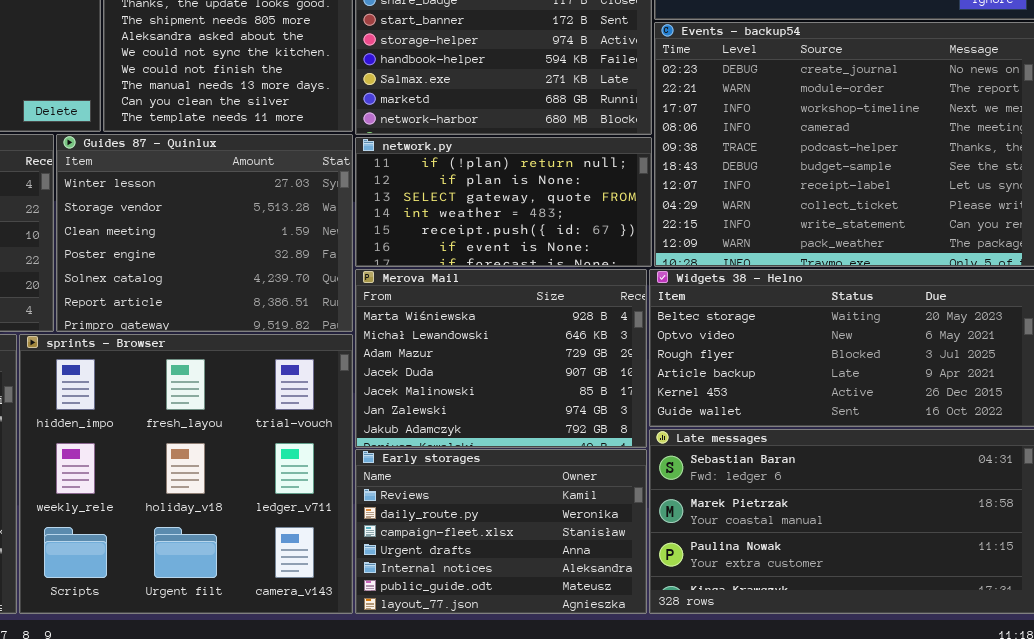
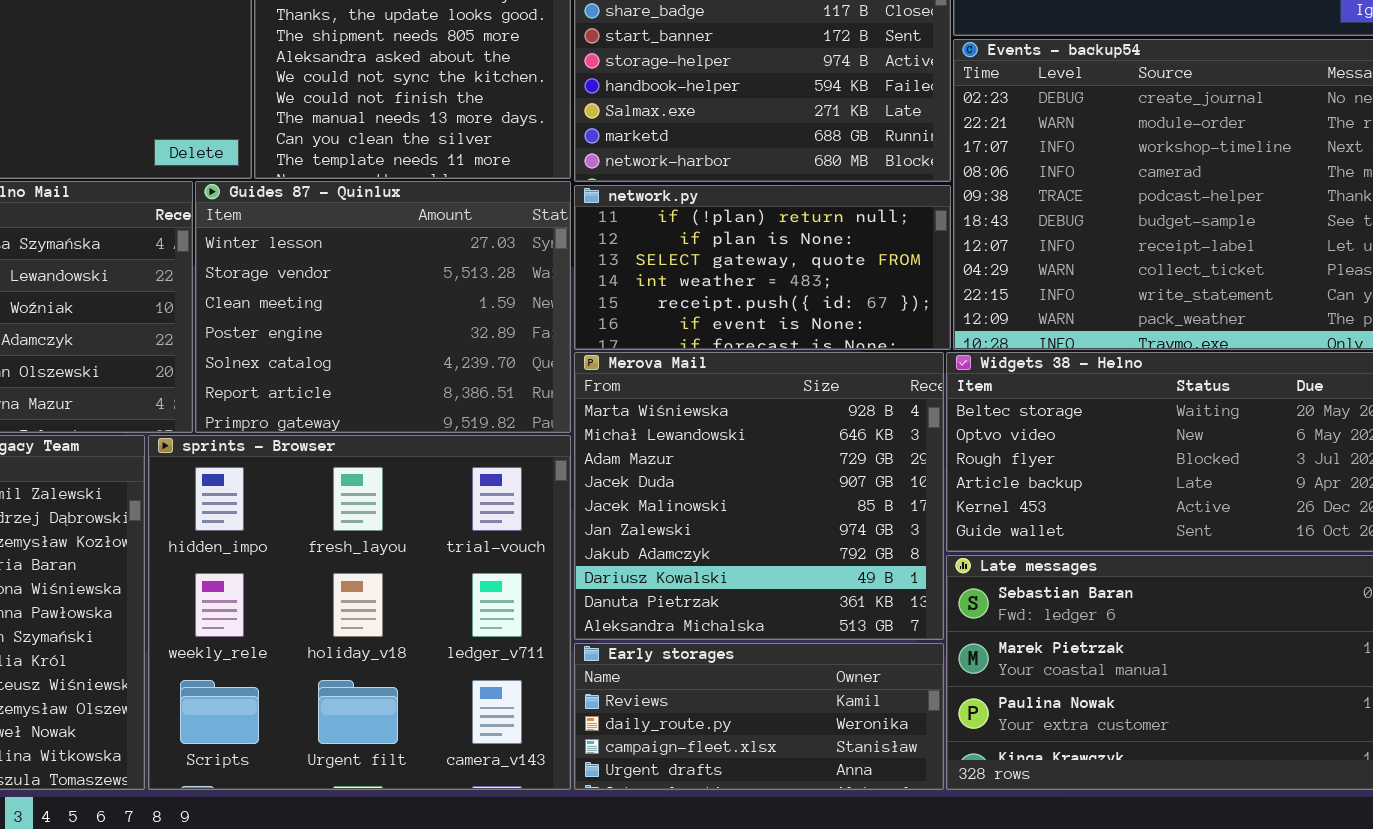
Merova Mail: [355,269,647,448] -> [574,352,944,640], resized
Early storages: [355,449,647,614] -> [574,643,944,790], resized

